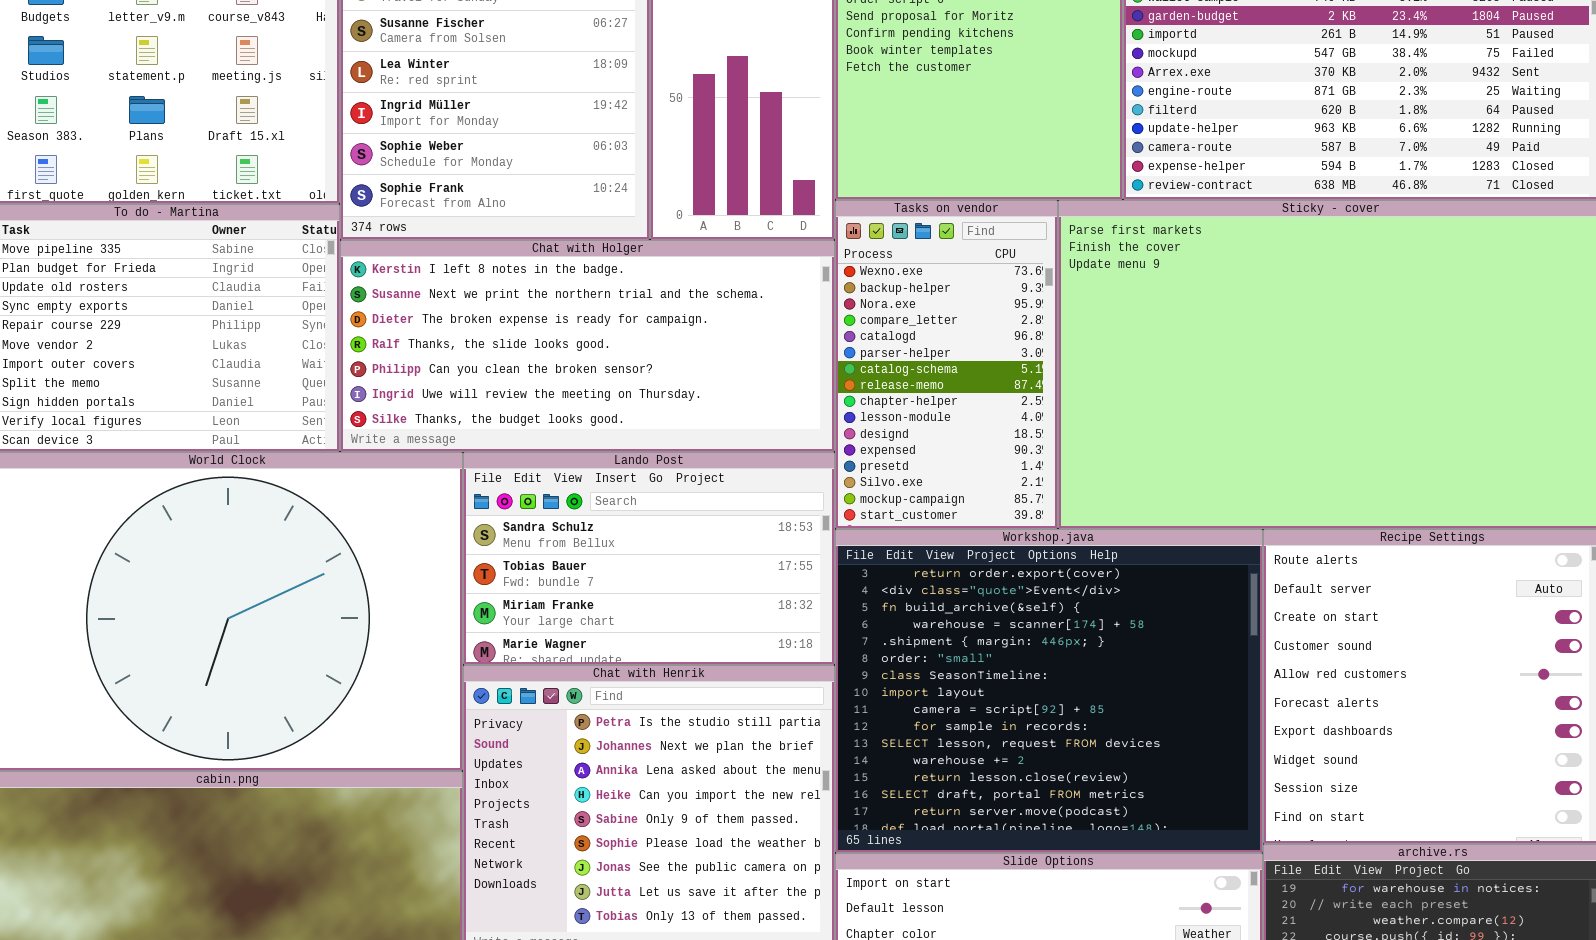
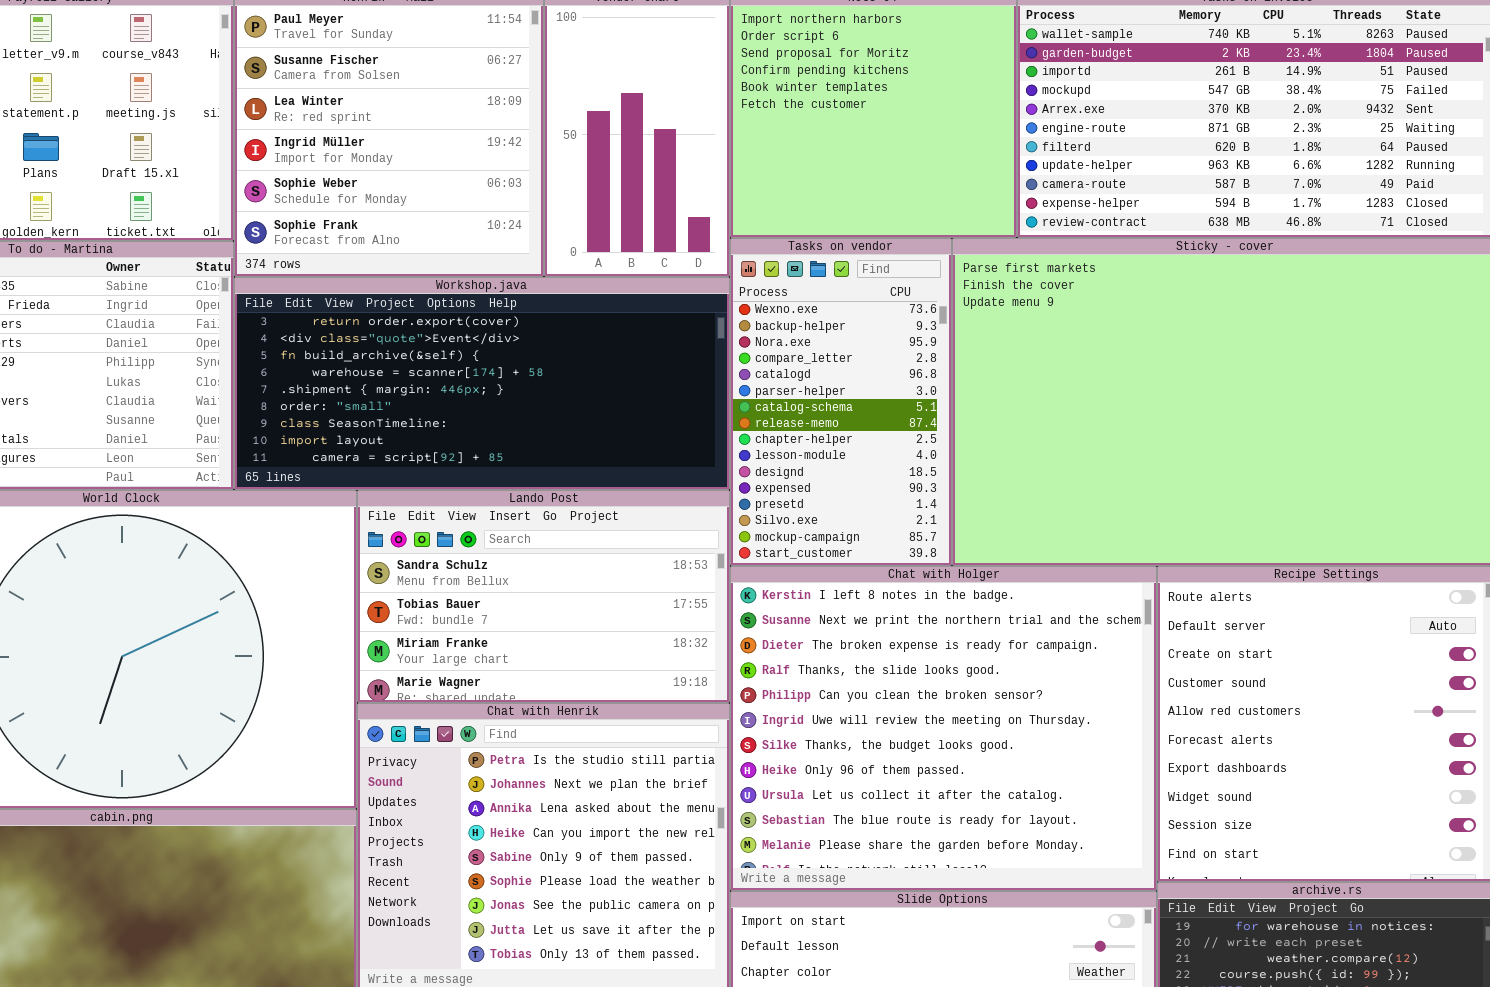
Chat with Holger: [340,240,835,452] -> [730,566,1157,891], moved, resized
Workshop.java: [835,529,1263,853] -> [234,277,730,490], moved, resized

